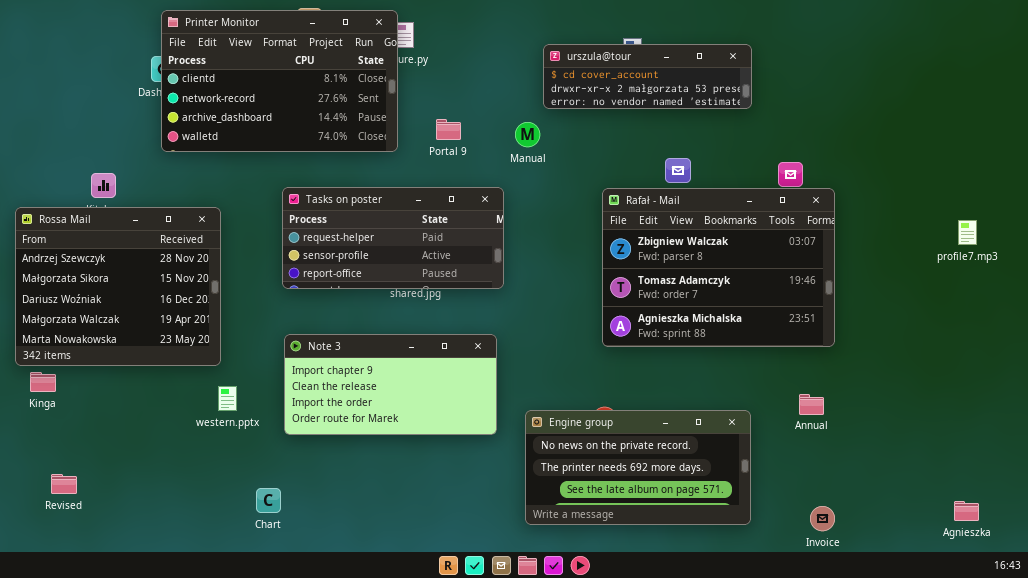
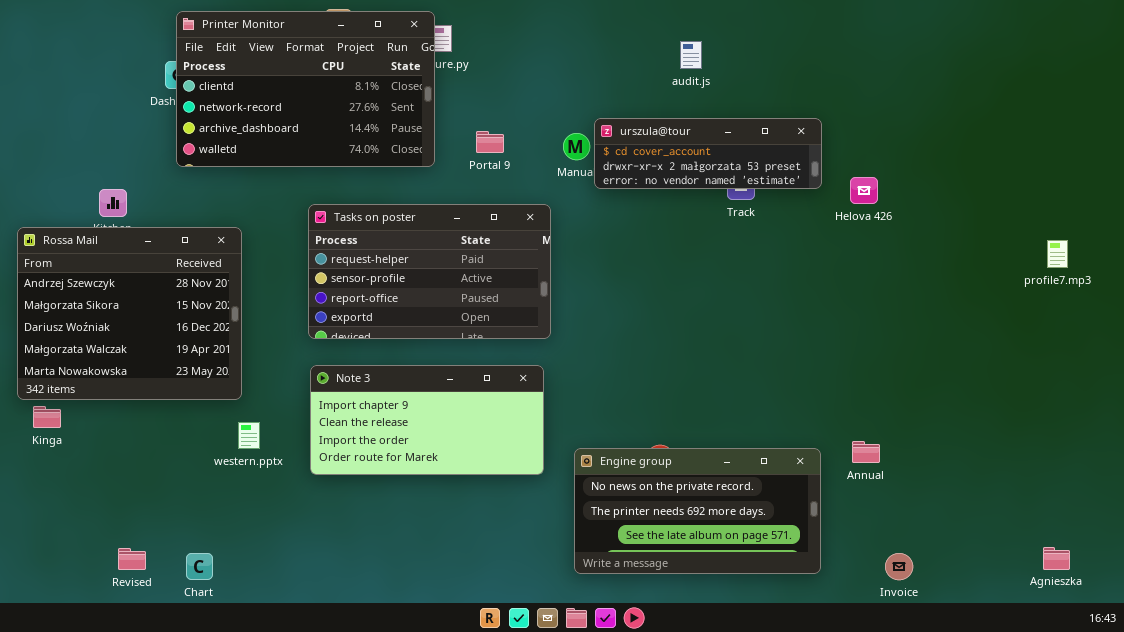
urszula@tour: [543,44,752,109] -> [594,118,822,189], moved
Tasks on poster: [282,187,504,289] -> [308,204,551,339], resized
Rafał - Mail: [602,188,835,347] -> none, closed
Annual: [799,394,824,415] -> [852,441,880,463], moved
Revised: [51,474,77,494] -> [118,548,146,570], moved
Chart: [256,488,281,513] -> [186,553,213,580], moved

